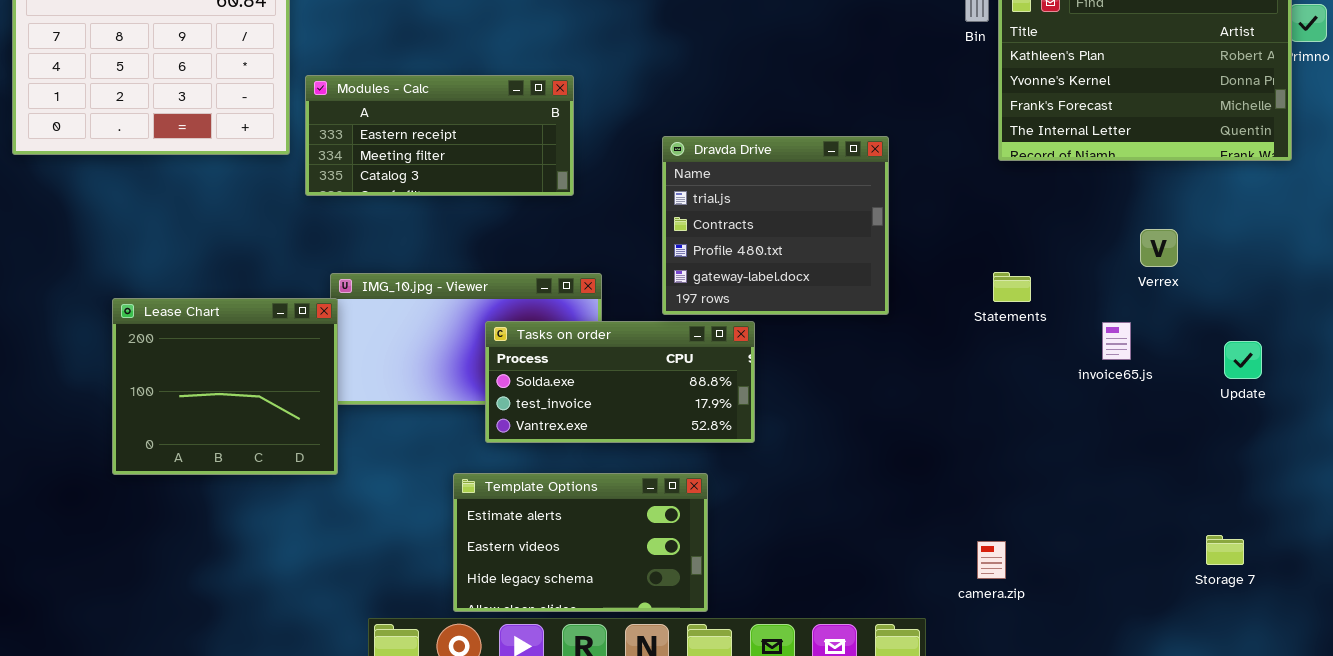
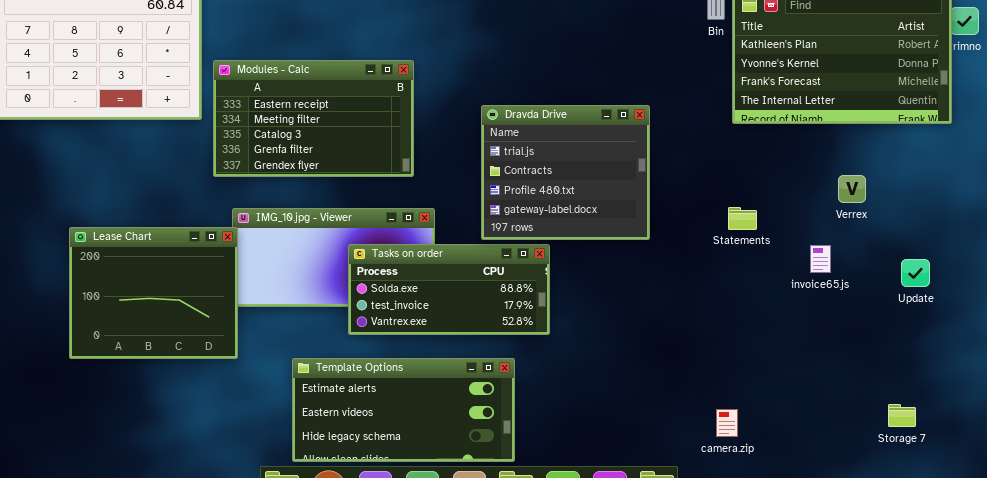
Modules - Calc: [305,75,574,196] -> [213,60,414,177], resized
Template Options: [453,473,708,612] -> [292,358,515,462], resized

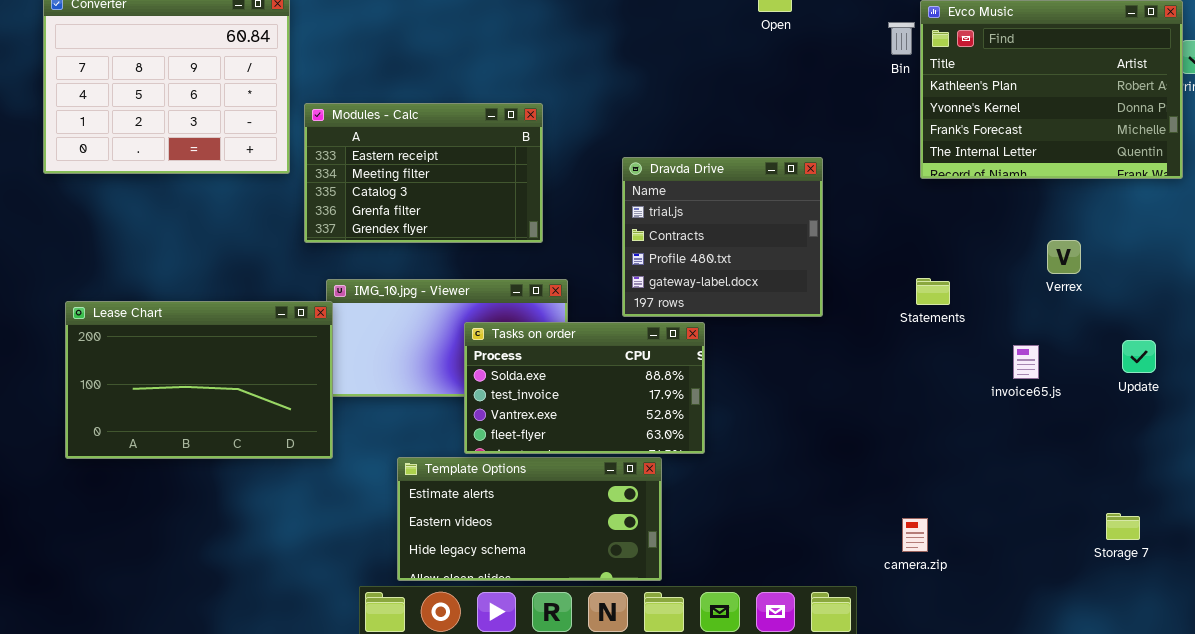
Lease Chart: [69,227,238,359] -> [65,301,333,459], resized
Tasks on order: [348,244,550,335] -> [464,322,705,454], resized
invoice65.js: [810,245,831,273] -> [1013,345,1039,379], moved

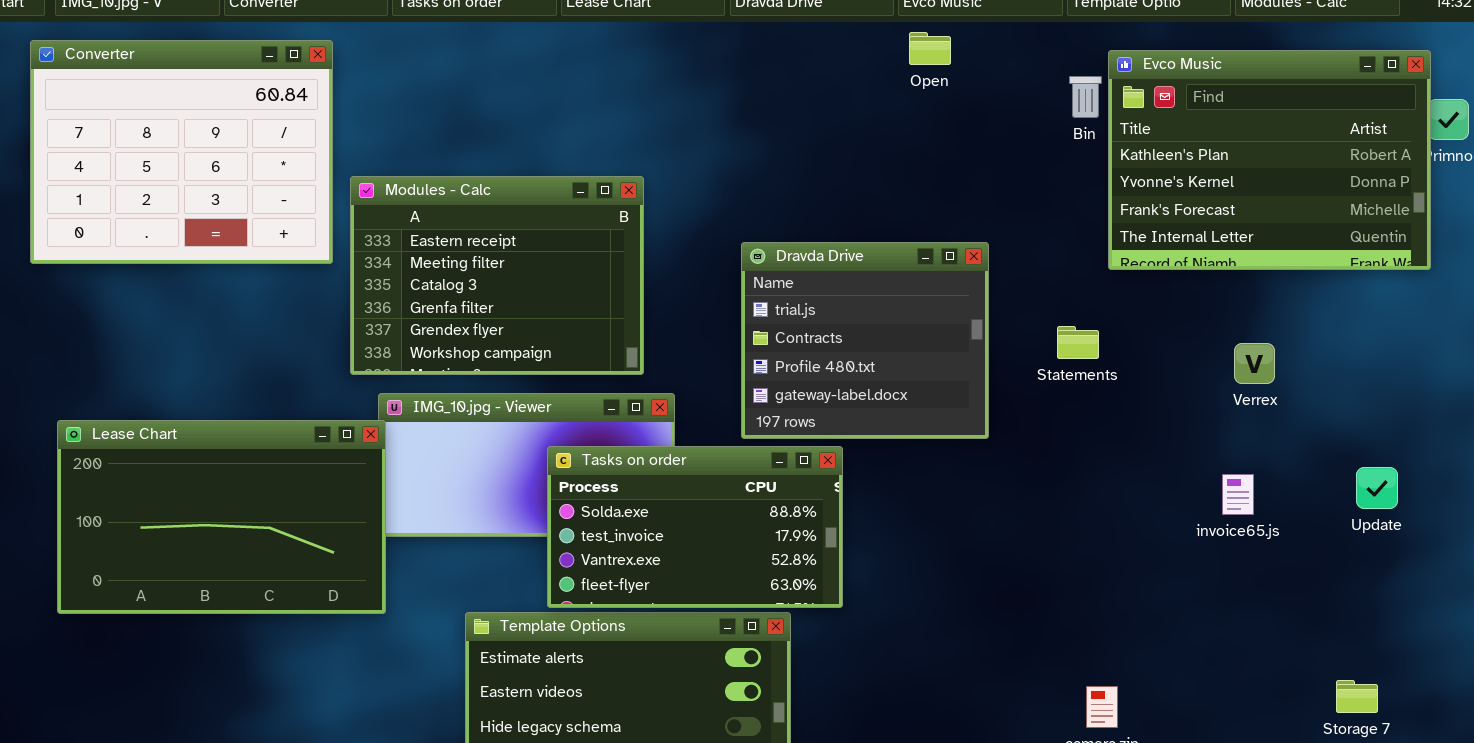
Modules - Calc: [304,103,543,243] -> [350,176,644,375], resized
Verrex: [1047,240,1081,274] -> [1234,343,1275,384], moved
Statements: [916,278,950,305] -> [1057,326,1099,359], moved

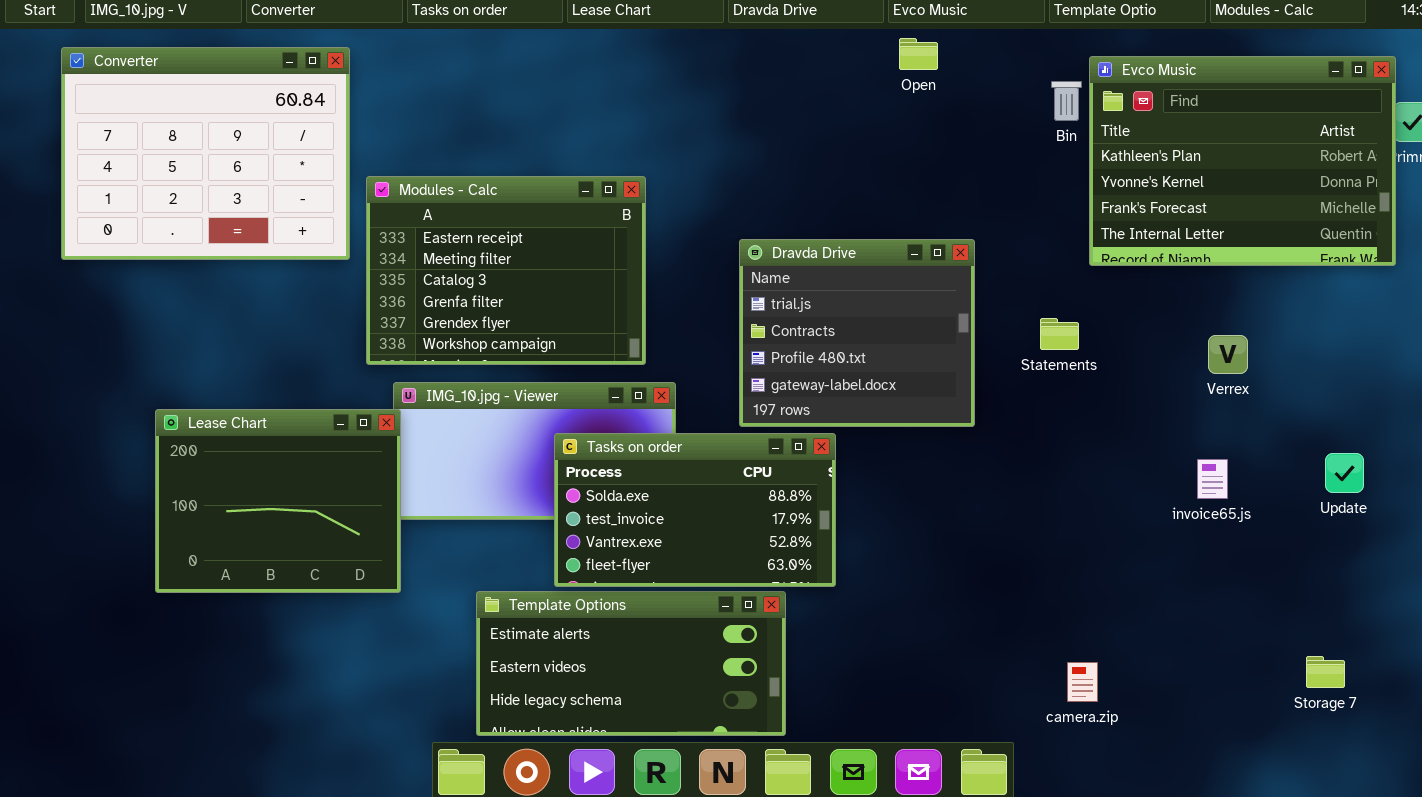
Lease Chart: [57,420,386,614] -> [155,409,401,593], resized

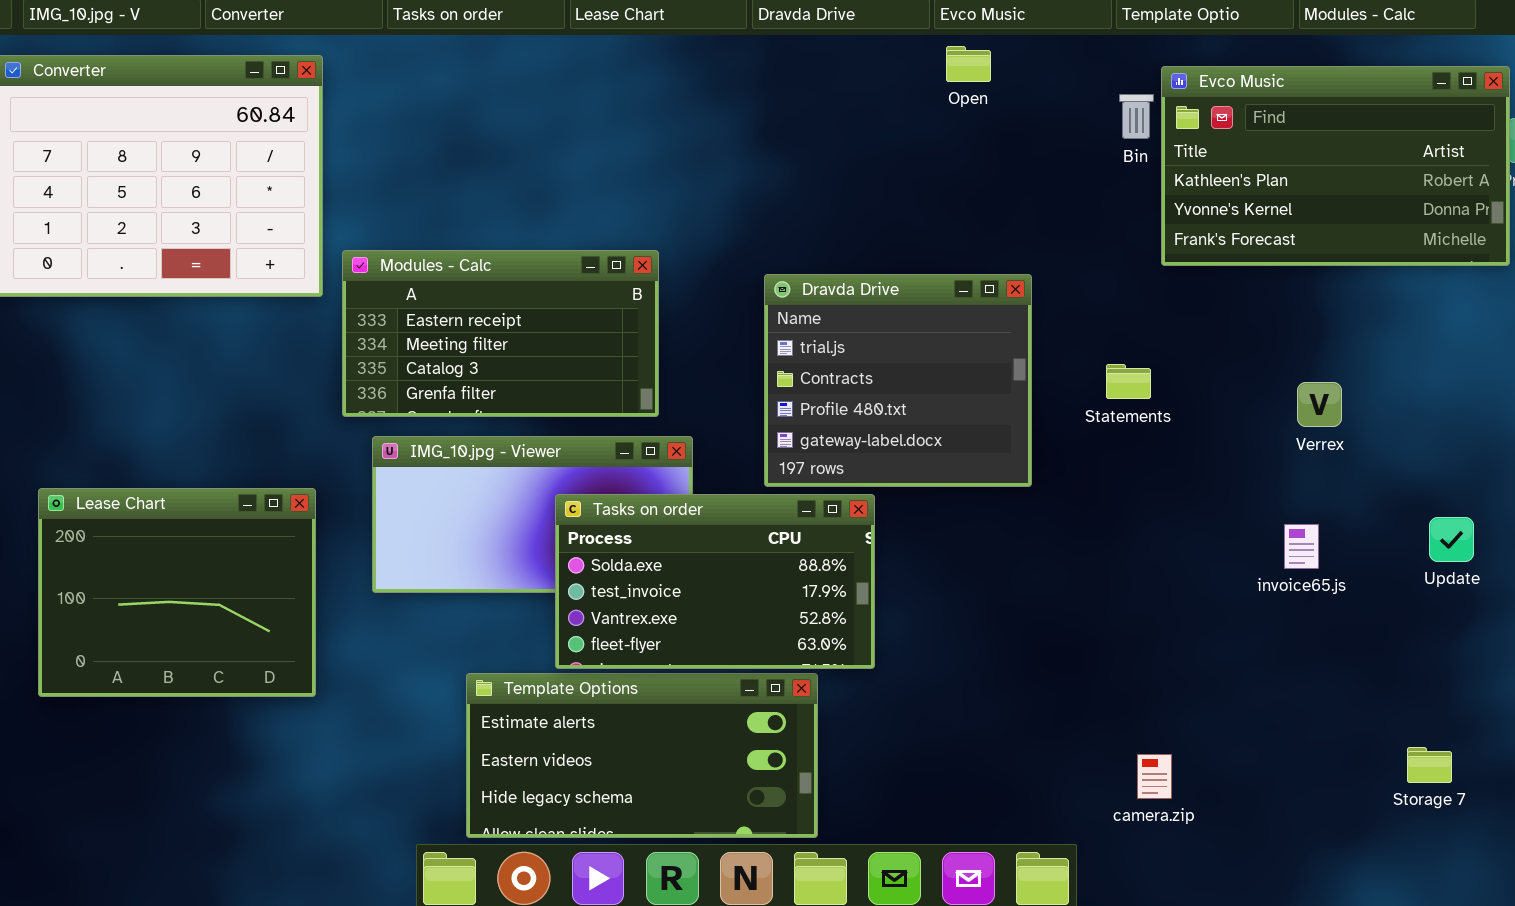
Evco Music: [1089,56,1396,266] -> [1161,66,1510,266], resized
Modules - Calc: [366,176,646,365] -> [342,250,659,417], resized
Lease Chart: [155,409,401,593] -> [38,488,316,697], moved

